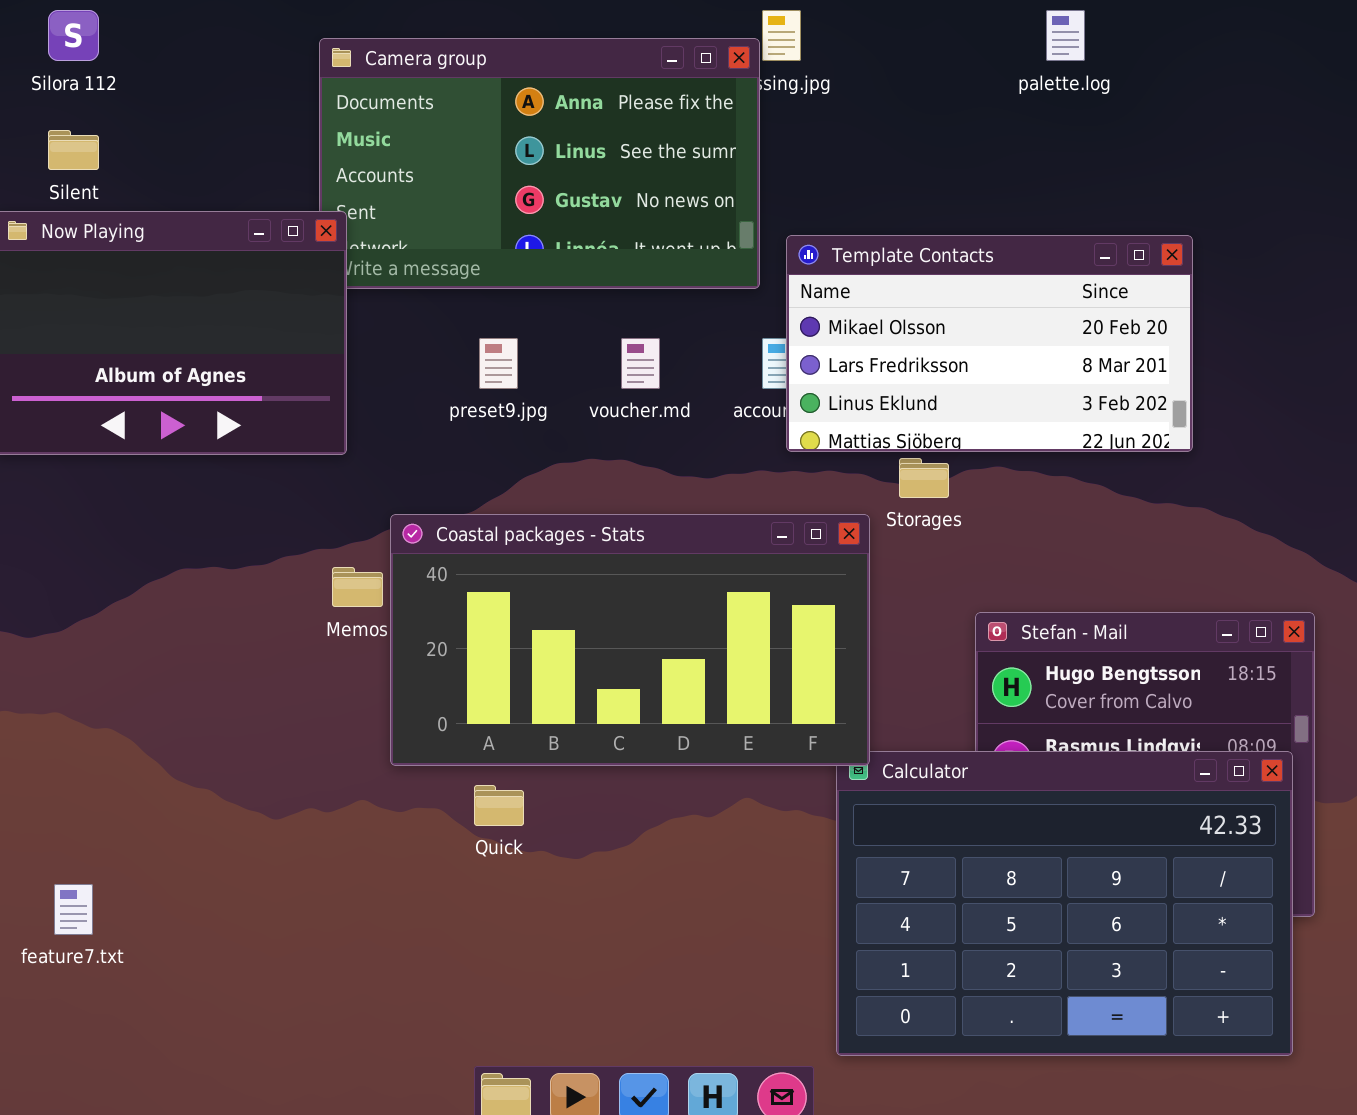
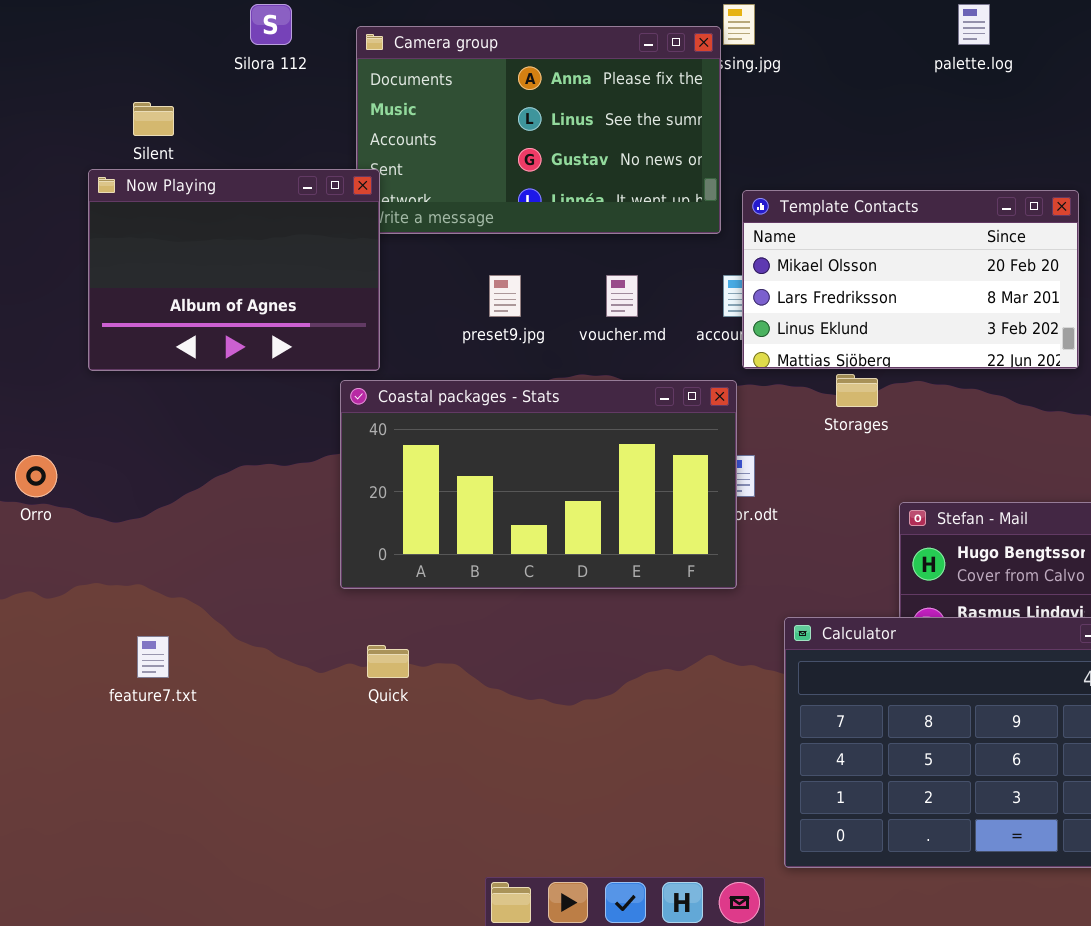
Silora 112: [48,10,99,61] -> [250,4,292,45], moved
Coastal packages - Stats: [390,514,870,766] -> [340,380,737,589], moved
Quick: [474,785,524,826] -> [367,645,409,678], moved
feature7.txt: [54,884,93,935] -> [137,636,169,678], moved

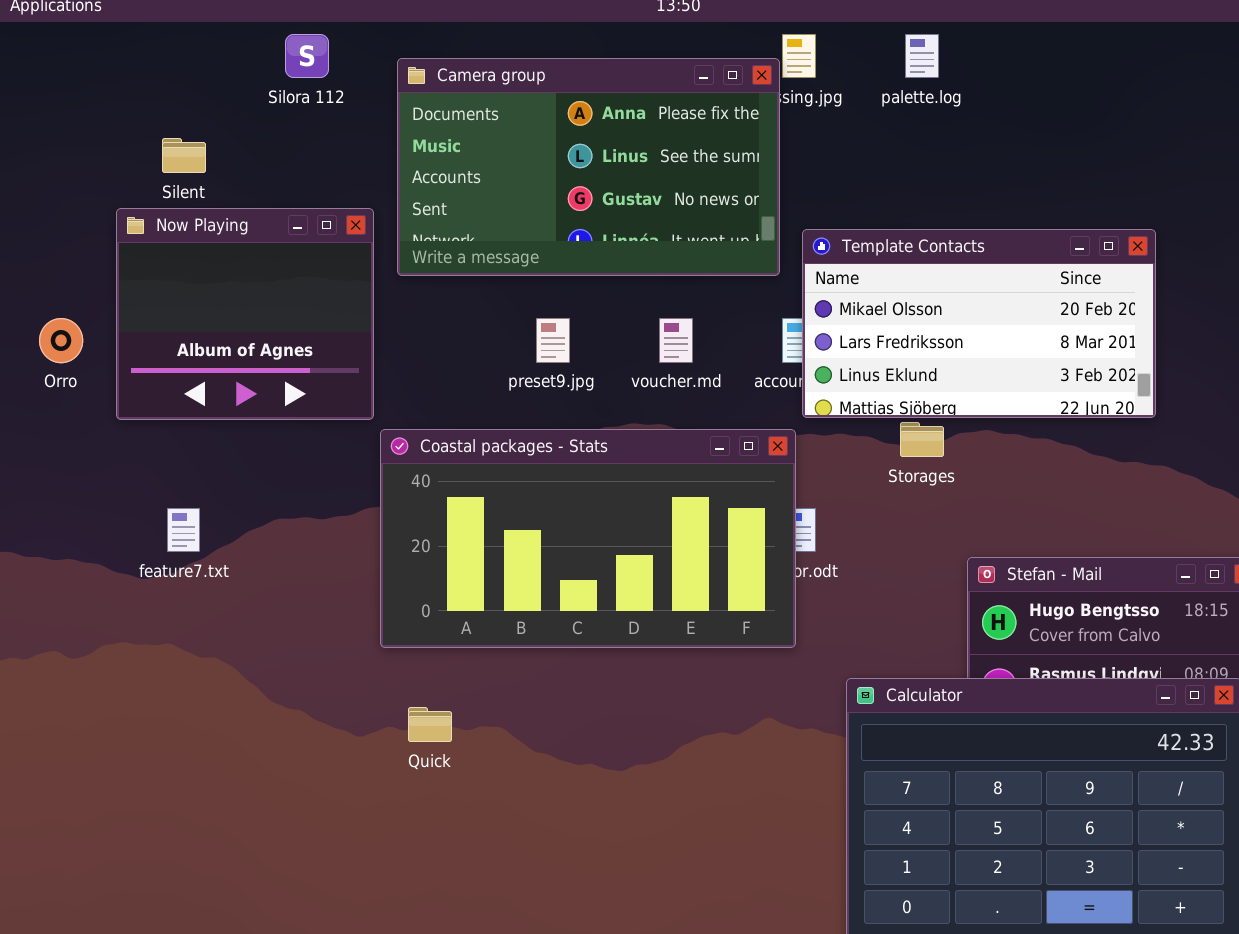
palette.log: [958,4,990,45] -> [905,34,939,78], moved
Now Playing: [88,169,380,371] -> [116,208,374,420], resized
Orro: [15,455,57,497] -> [39,318,83,363], moved
feature7.txt: [137,636,169,678] -> [167,508,200,552], moved

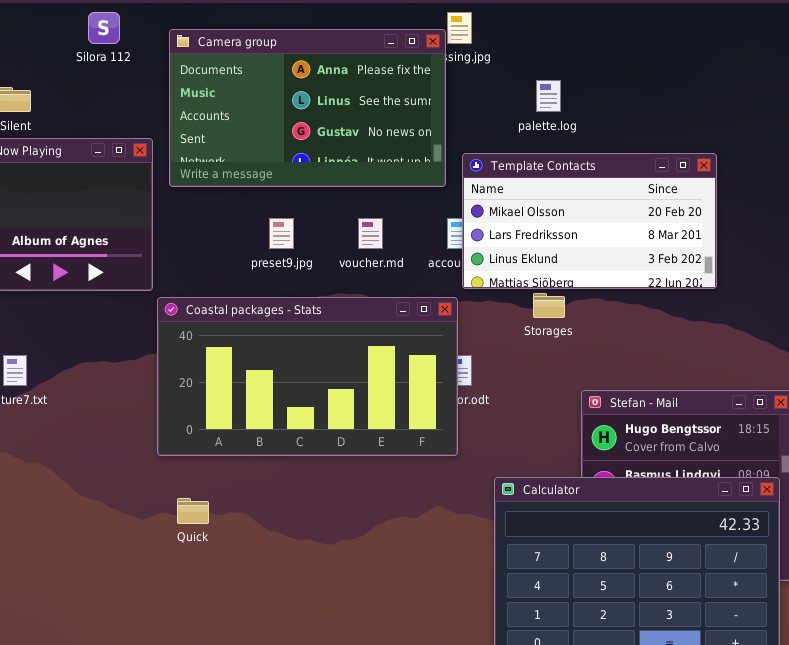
palette.log: [905,34,939,78] -> [536,80,561,112], moved

